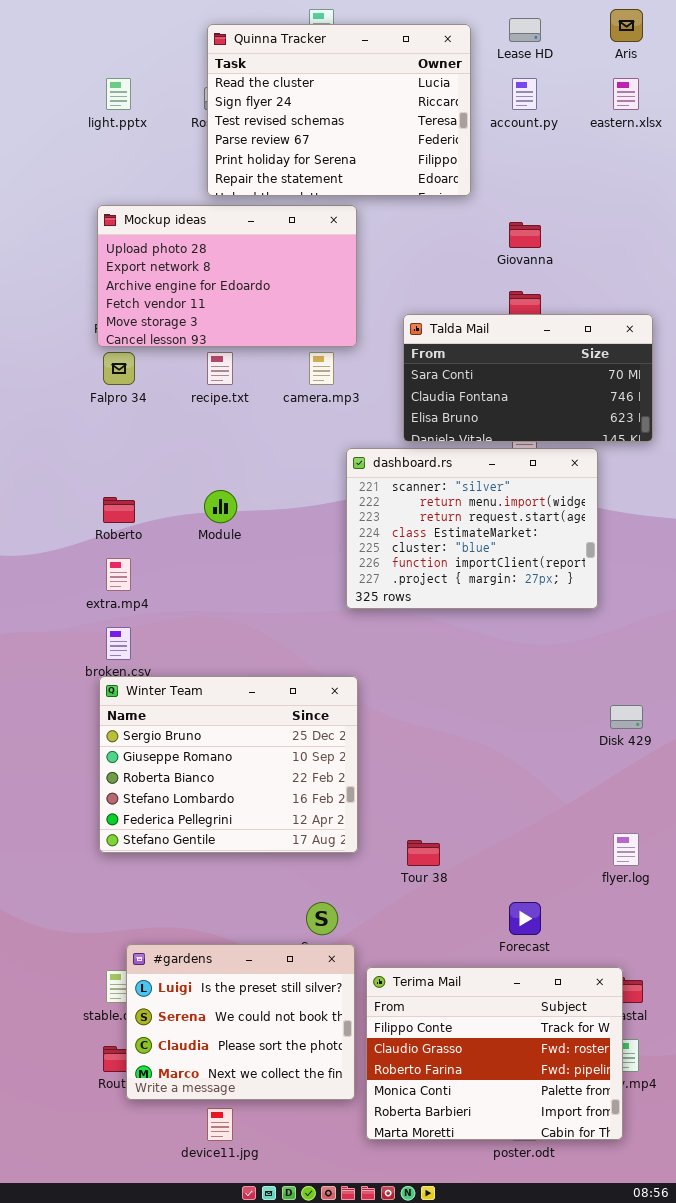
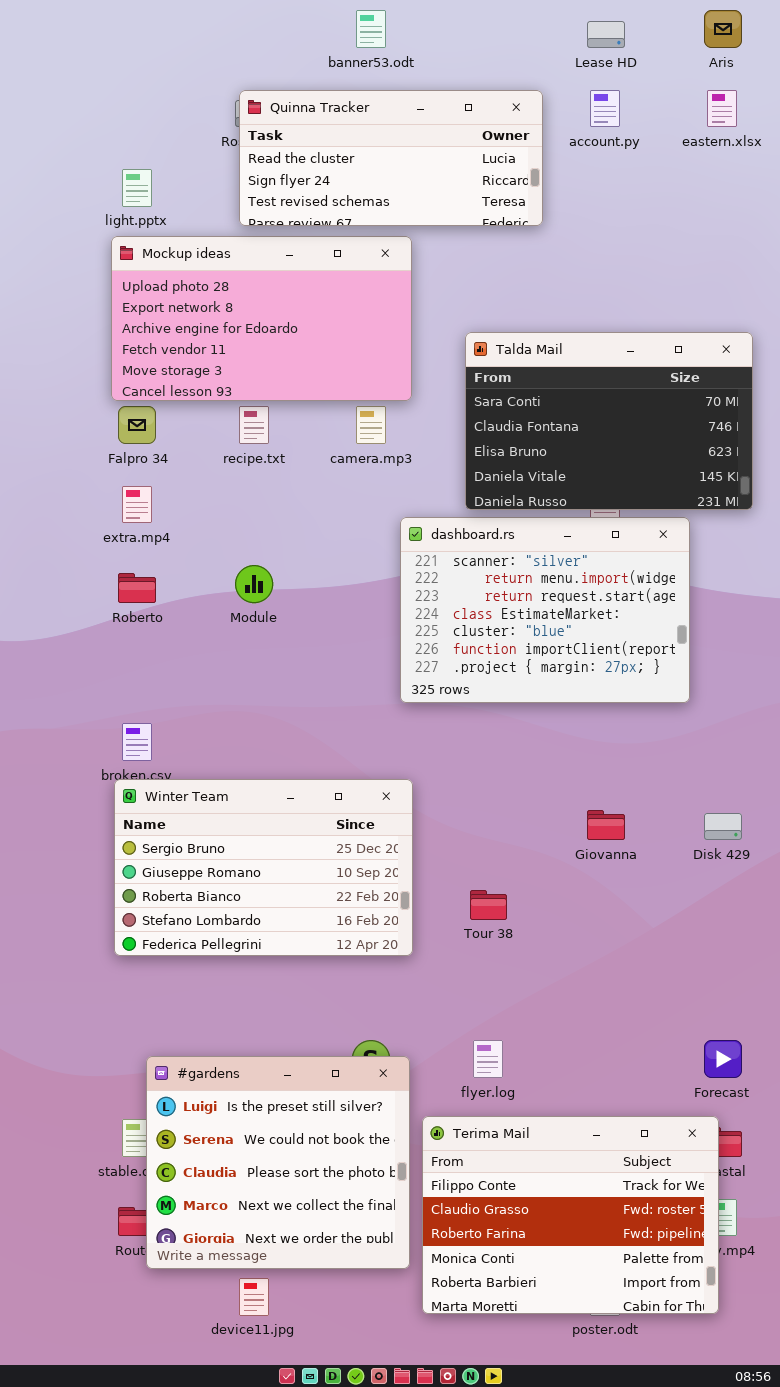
Quinna Tracker: [207,24,471,196] -> [239,90,543,226], resized
light.pptx: [106,78,131,110] -> [122,169,152,207], moved
Giovanna: [509,222,541,248] -> [587,810,625,840], moved
Talda Mail: [403,314,653,442] -> [465,332,753,510], resized
extra.mp4: [106,558,131,591] -> [122,486,152,523], moved
Winter Team: [99,676,358,853] -> [114,779,413,956], resized
flyer.log: [613,833,639,866] -> [473,1040,503,1078], moved
Tour 38: [407,840,440,866] -> [470,890,507,920], moved
Forecast: [509,902,541,935] -> [704,1040,742,1078], moved
#gardens: [126,944,355,1100] -> [146,1056,410,1269], resized

